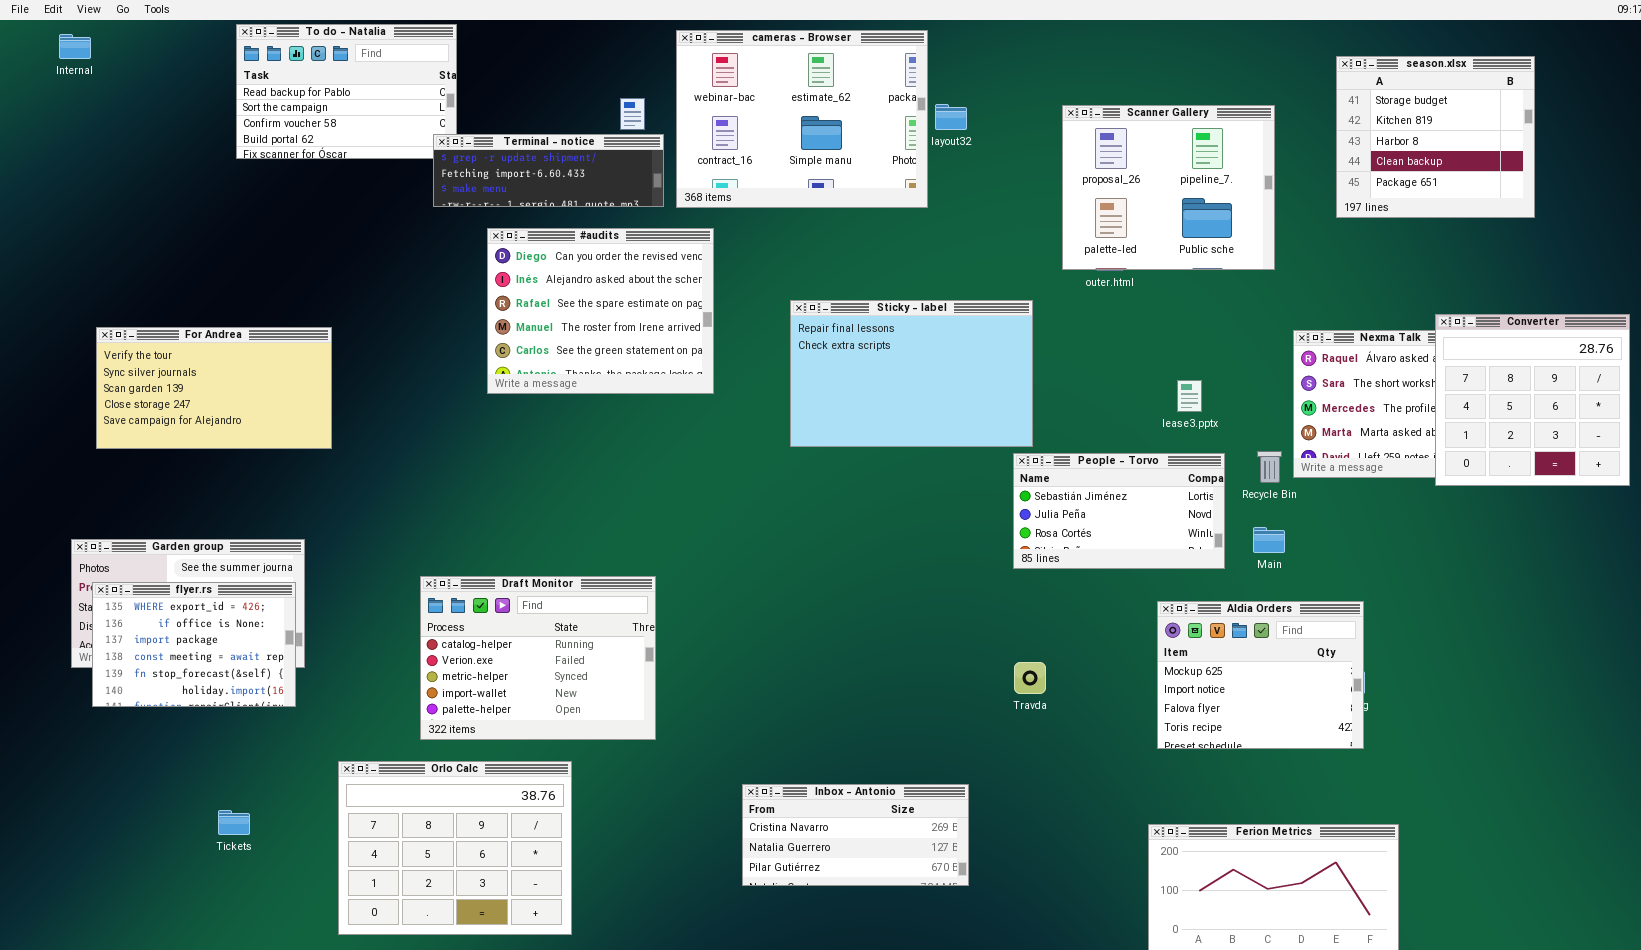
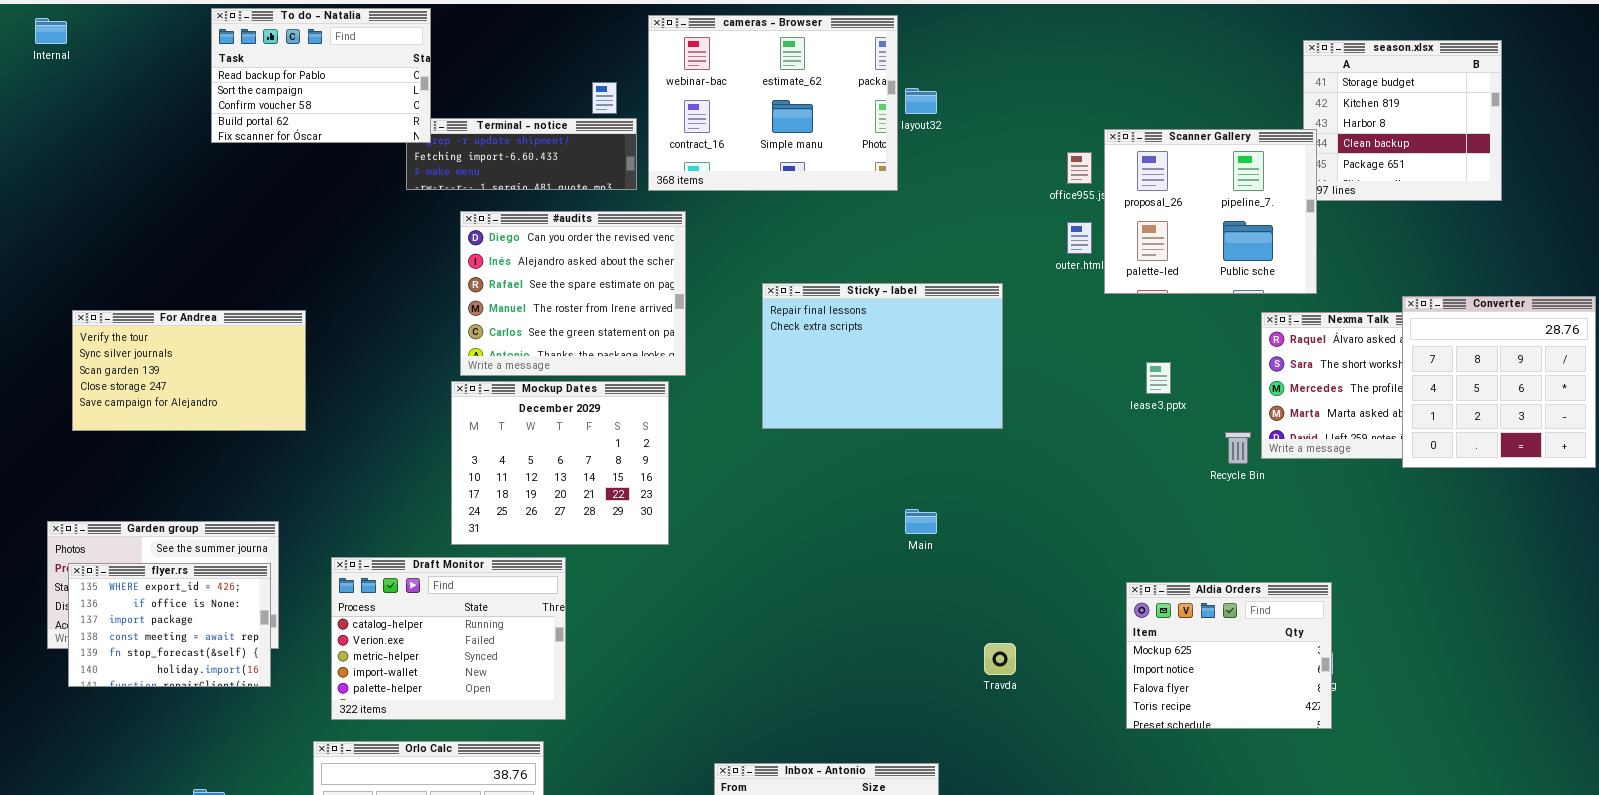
To do - Natalia: [236,24,457,159] -> [211,8,431,143], raised
Scanner Gallery: [1062,105,1275,270] -> [1104,129,1317,294], moved
Mockup Dates: none -> [451,381,669,545], opened
People - Torvo: [1013,453,1225,569] -> none, closed
Main: [1253,527,1285,553] -> [905,509,937,534], moved
Draft Monitor: [420,576,656,740] -> [331,557,566,720], moved

